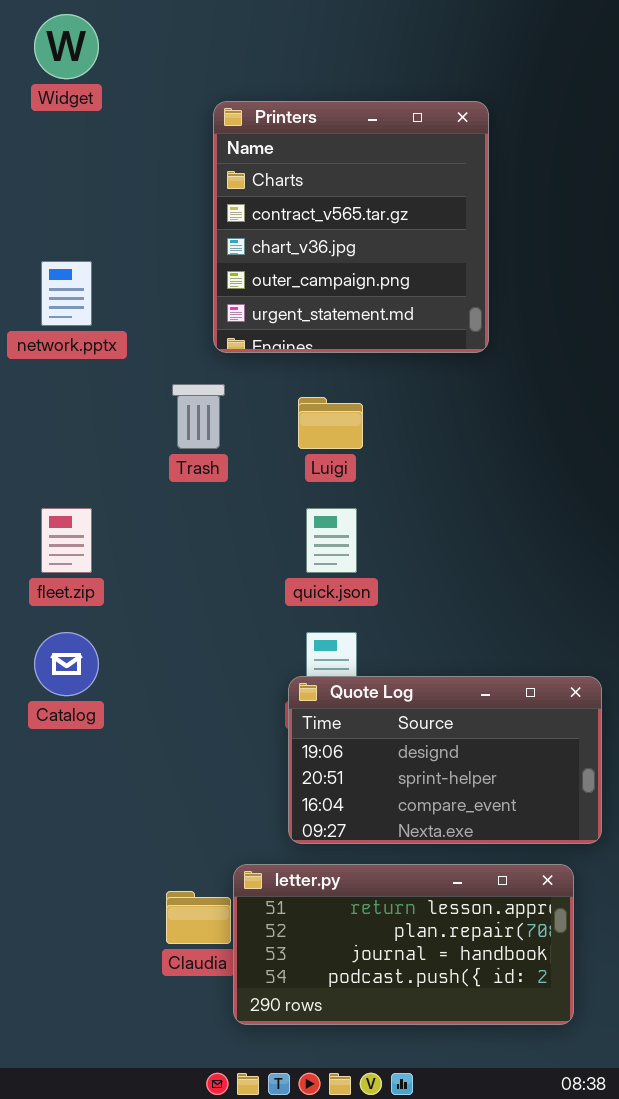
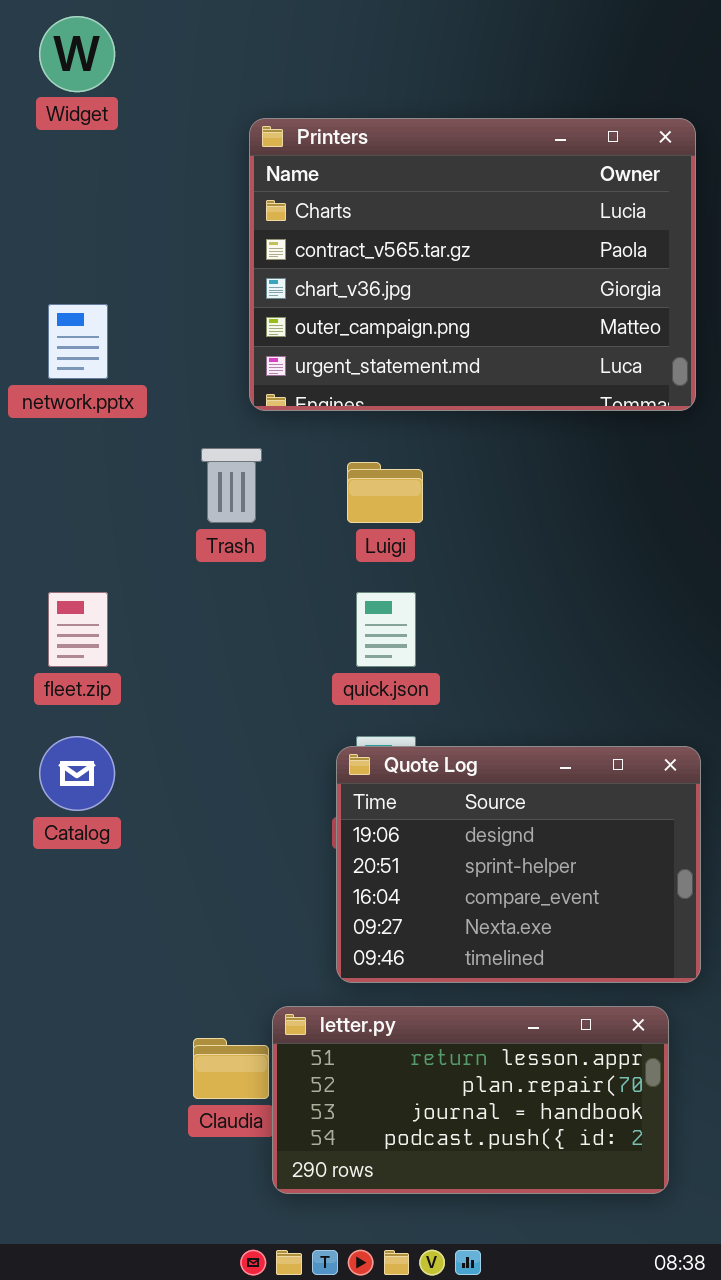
Printers: [213,101,489,353] -> [249,118,696,411], resized
Quote Log: [288,676,602,844] -> [336,746,701,983], resized

